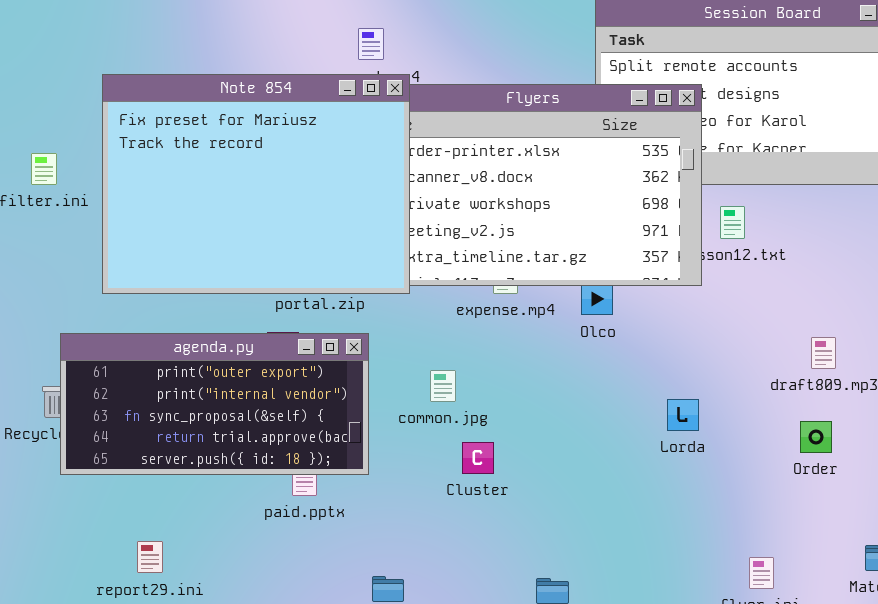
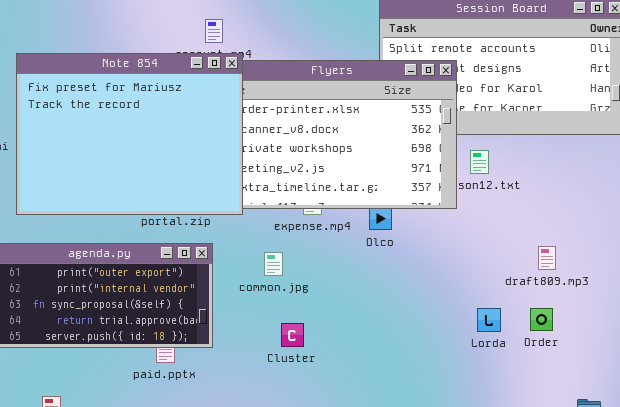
common.jpg: [430,370,456,402] -> [264,252,283,276], moved
Lorda: [667,399,699,431] -> [477,308,501,332], moved

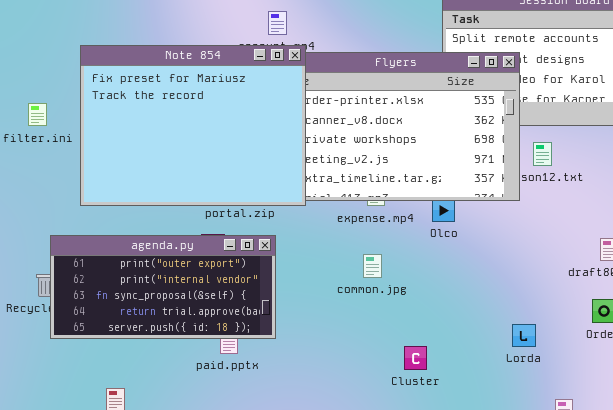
common.jpg: [264,252,283,276] -> [363,254,382,278], moved
Lorda: [477,308,501,332] -> [512,324,536,347], moved
Cluster: [281,323,304,347] -> [404,346,427,370], moved

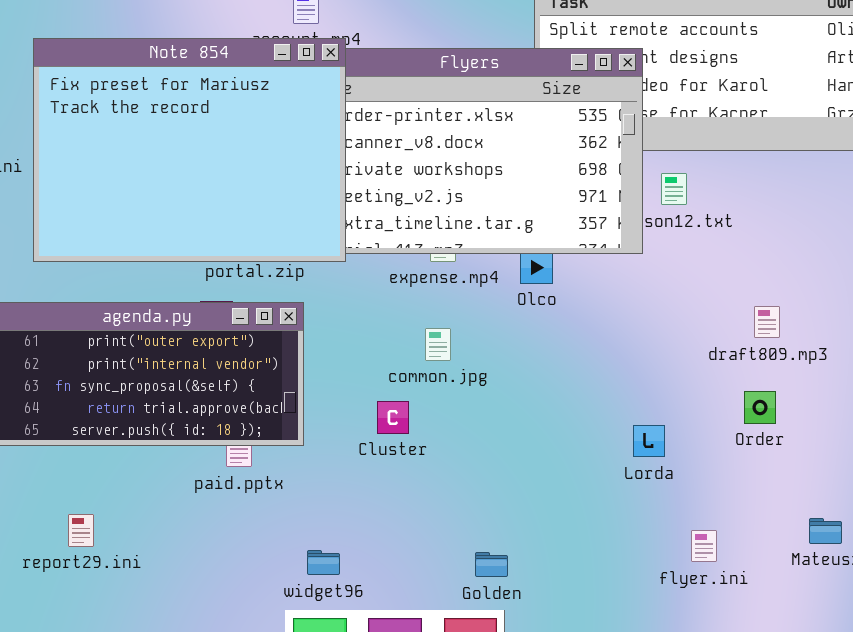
Cluster: [404,346,427,370] -> [377,401,409,434], moved

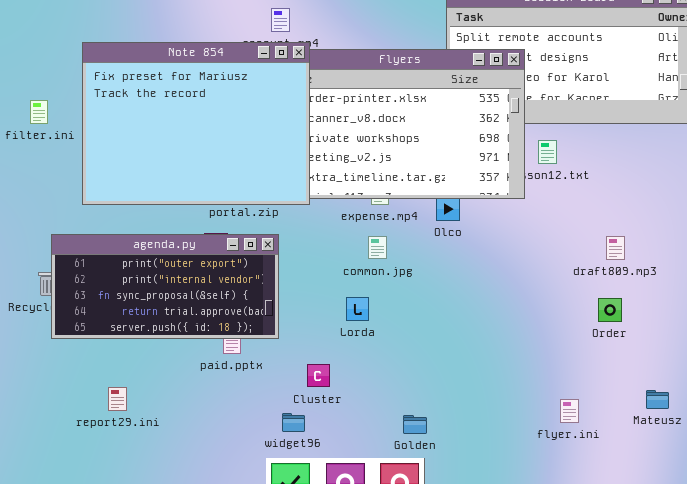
common.jpg: [425,328,451,361] -> [368,236,387,259], moved
Cluster: [377,401,409,434] -> [307,364,330,387], moved
Lorda: [633,425,665,457] -> [346,297,369,321], moved

